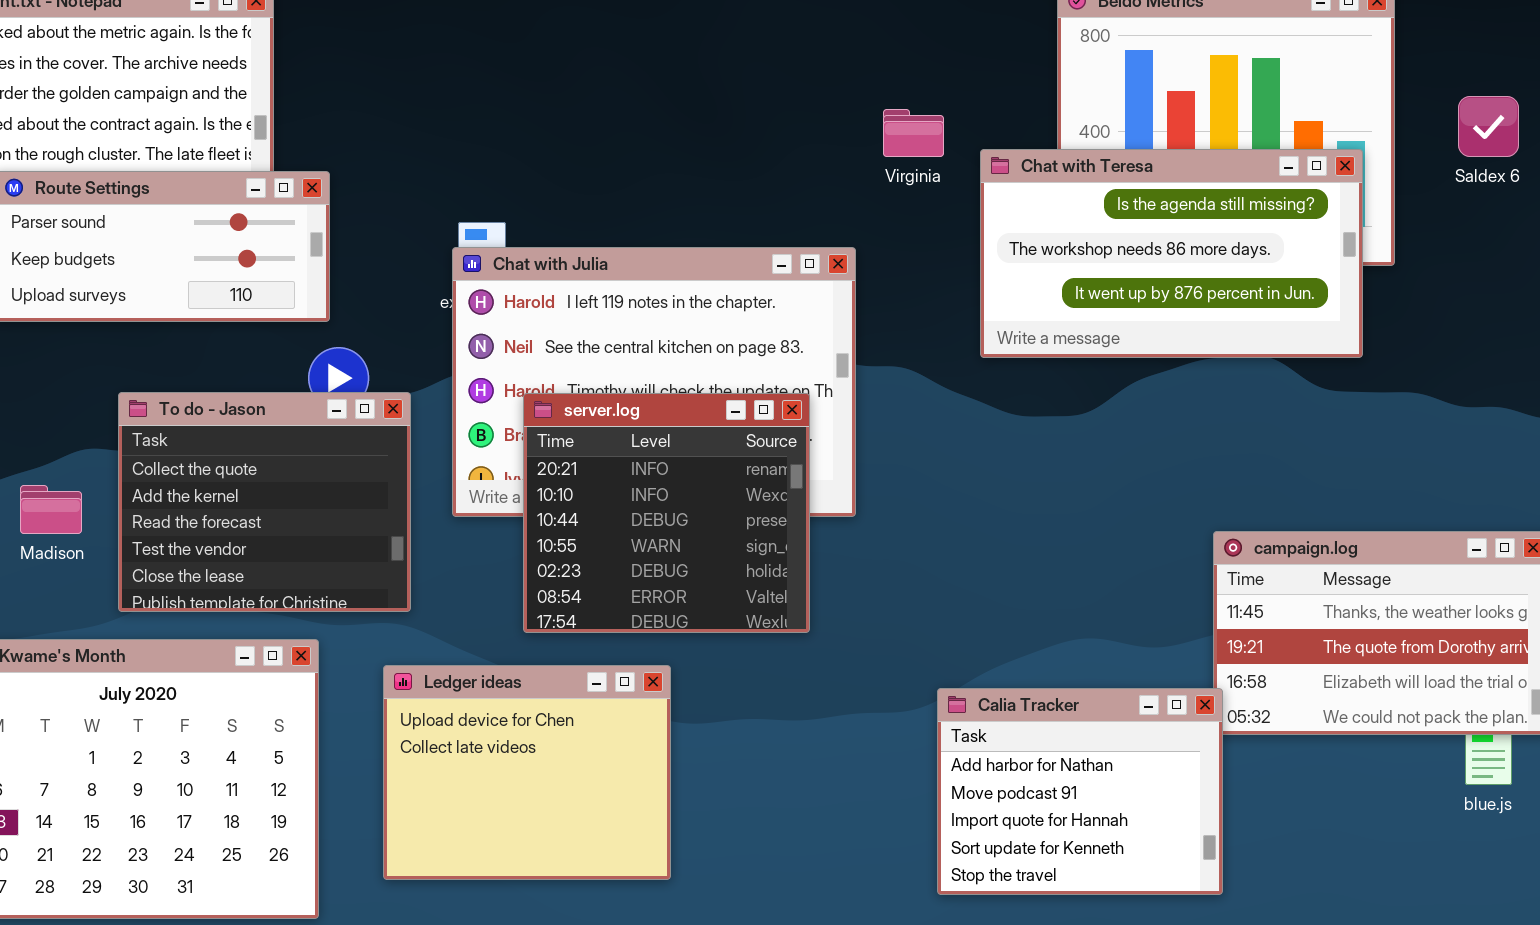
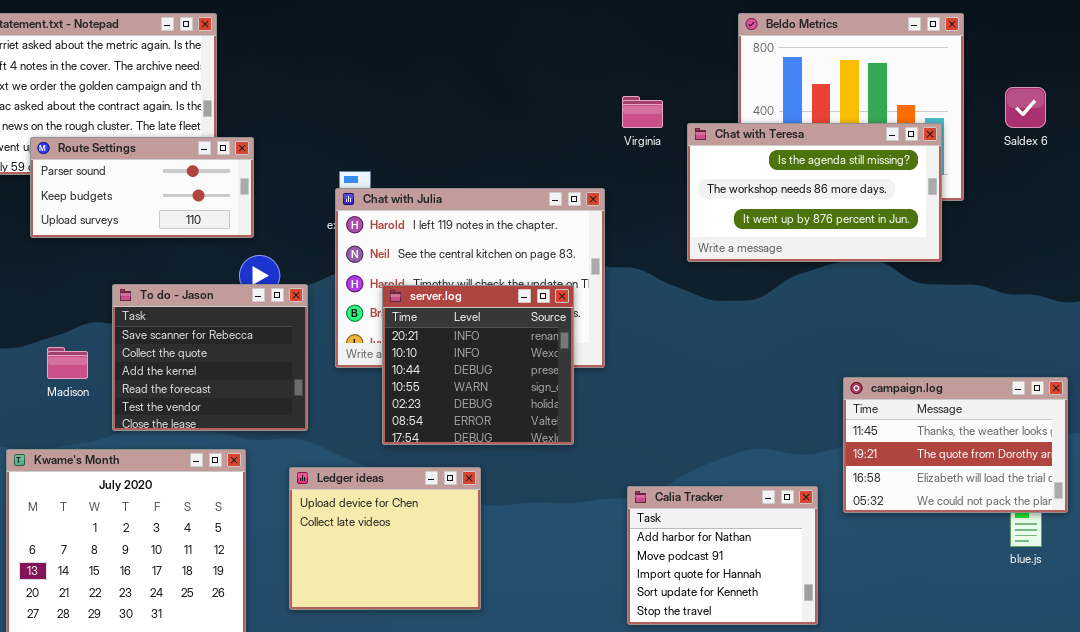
To do - Jason: [118,392,411,612] -> [112,284,308,431], scrolled up 1 row
Calia Tracker: [937,688,1223,895] -> [627,486,818,625], moved

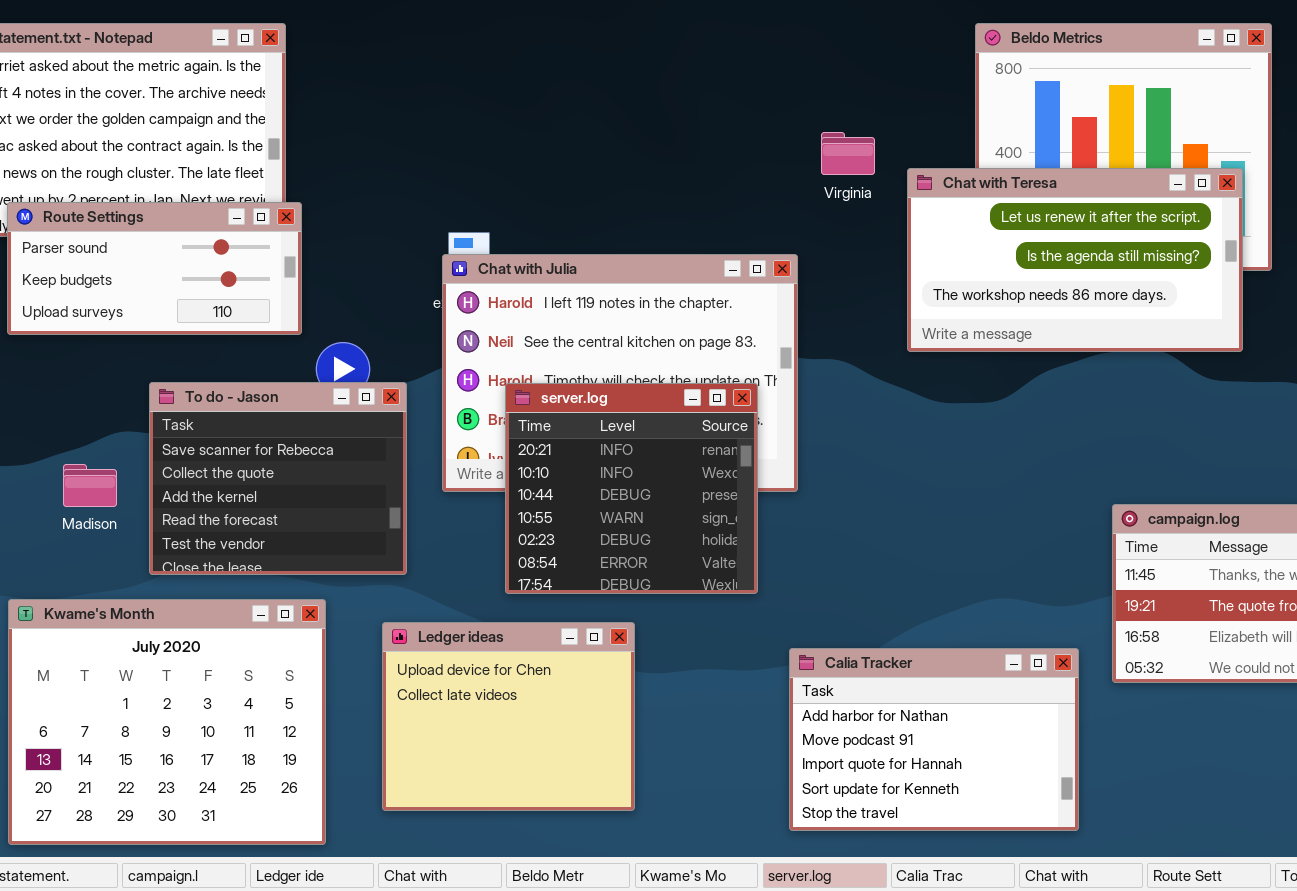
Chat with Teresa: [687,123,942,262] -> [907,168,1243,352], scrolled up 1 row
Route Settings: [30,137,254,238] -> [7,202,302,335], moved
Calia Tracker: [627,486,818,625] -> [789,648,1079,831], resized

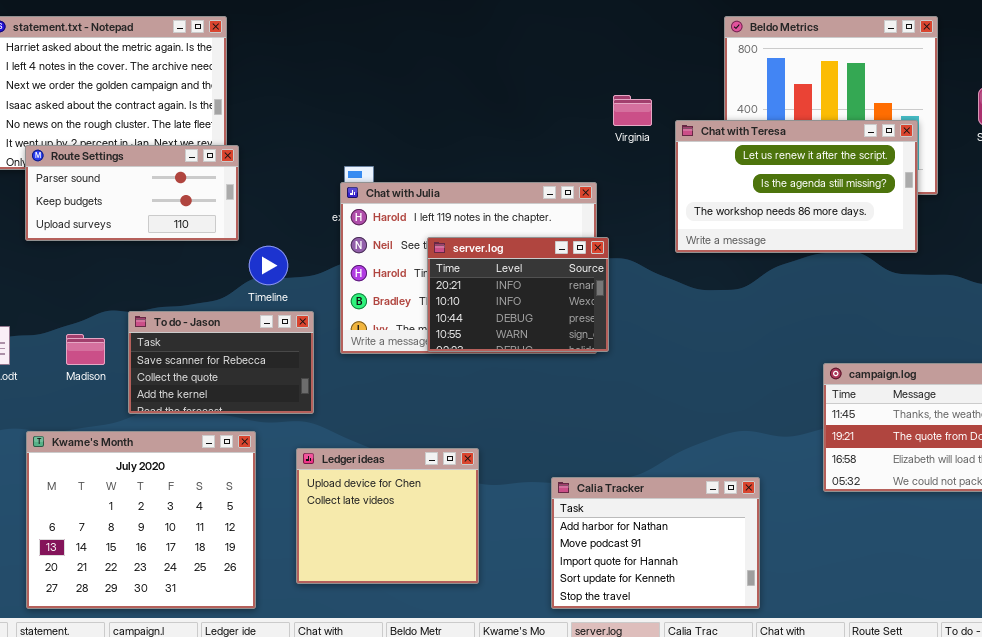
To do - Jason: [149,382,407,575] -> [128,311,314,414], resized
server.log: [505,383,758,594] -> [427,237,609,352], moved, resized
Calia Tracker: [789,648,1079,831] -> [551,477,760,609], moved

